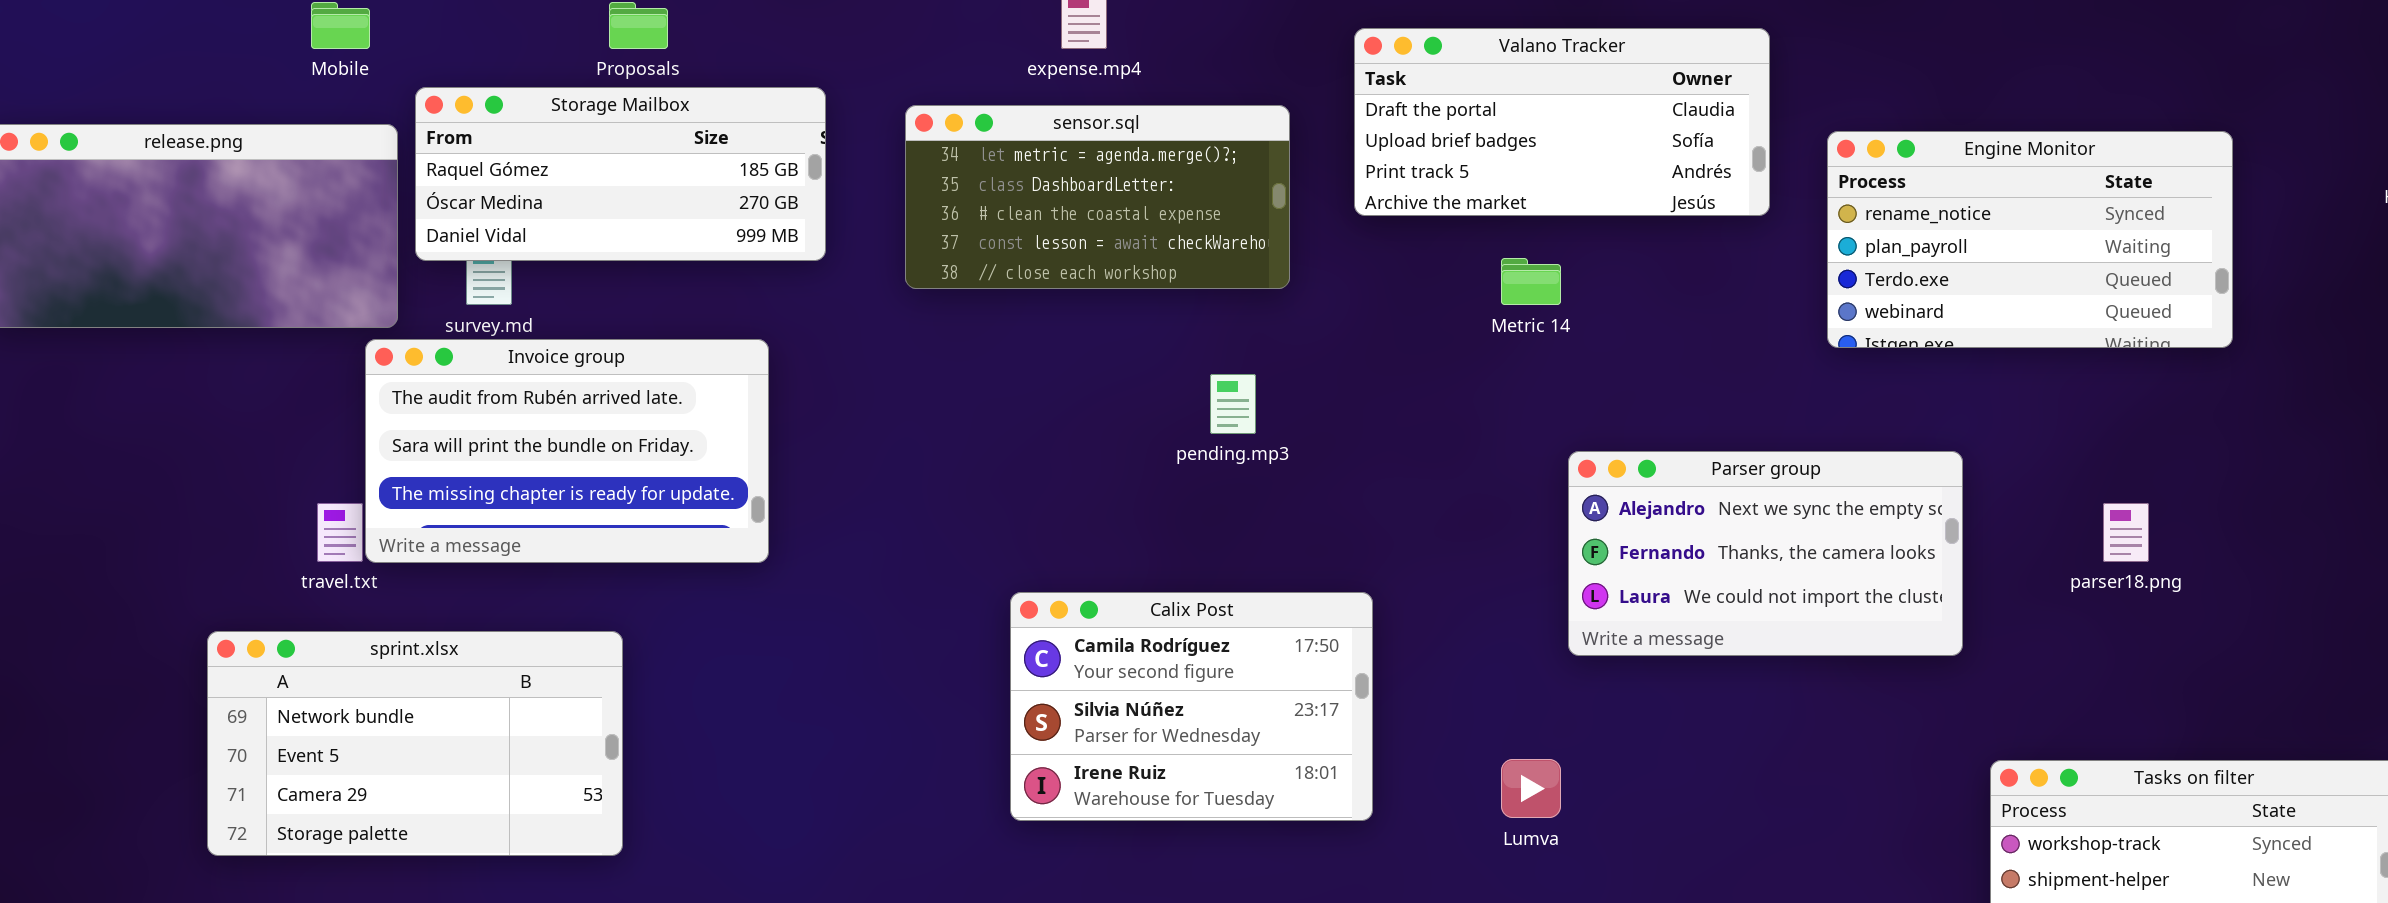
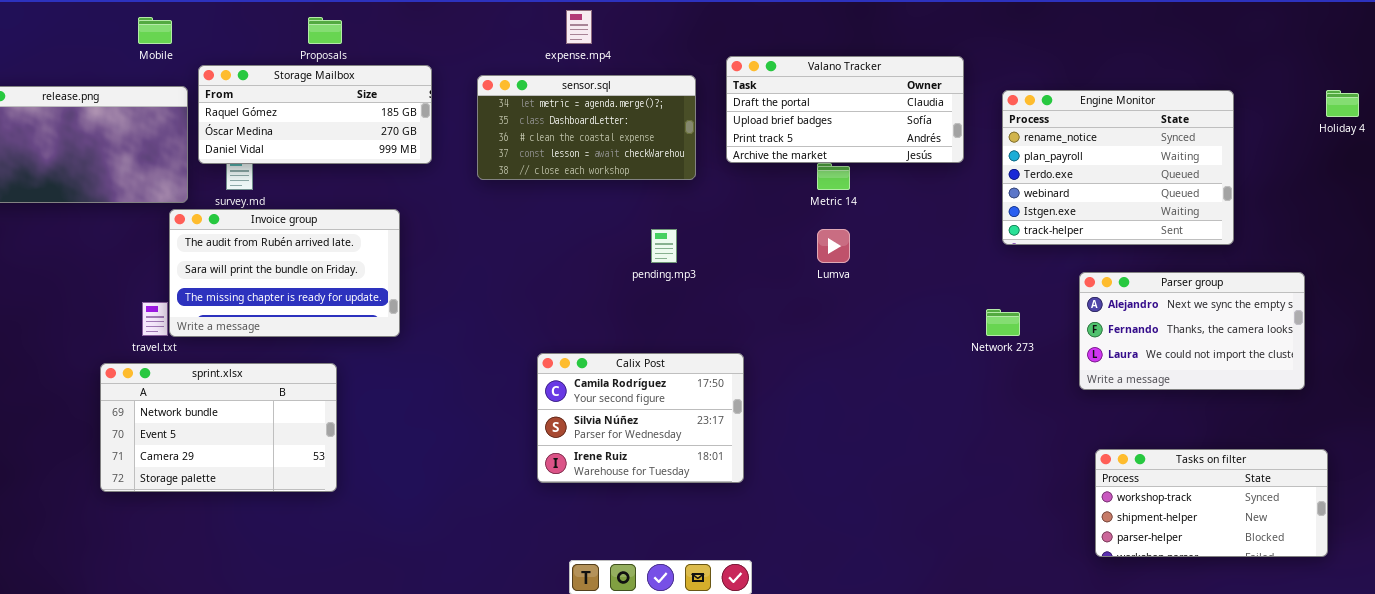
Valano Tracker: [1354,28,1770,216] -> [726,56,964,163], moved
Engine Monitor: [1827,131,2233,348] -> [1002,90,1234,245], resized
Parser group: [1568,451,1963,656] -> [1079,272,1305,390], moved
sprint.xlsx: [207,631,623,856] -> [100,363,337,492], moved
Lumva: [1501,759,1561,818] -> [817,229,850,263], moved

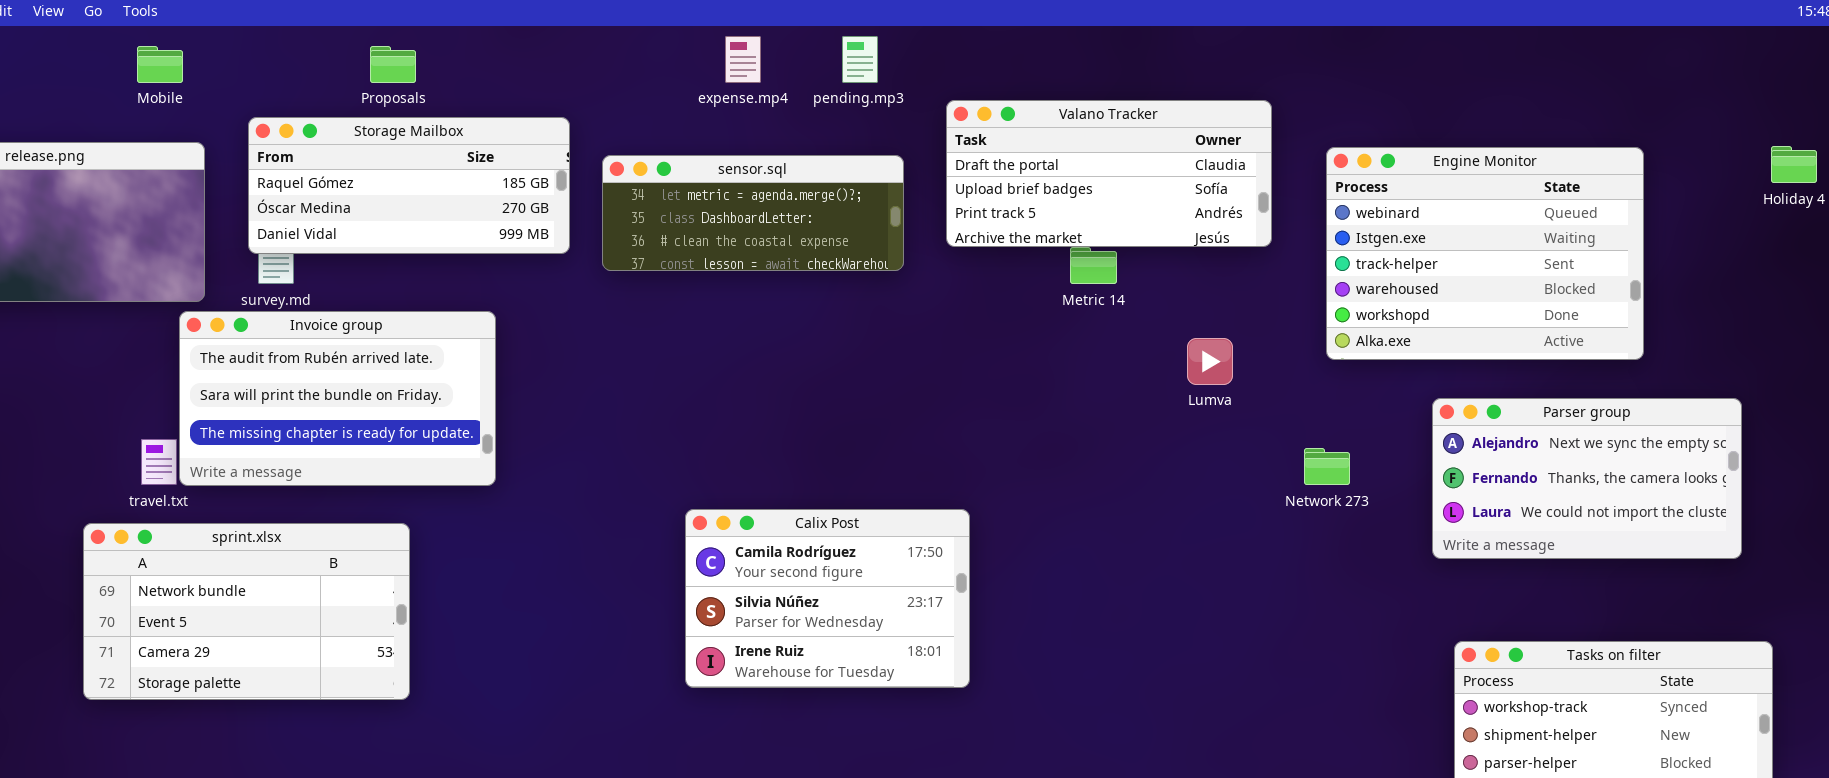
Storage Mailbox: [198,65,432,164] -> [248,117,570,254], moved
sensor.sql: [477,75,696,180] -> [602,155,904,271], resized
Engine Monitor: [1002,90,1234,245] -> [1326,147,1644,360], scrolled down 3 rows
pending.mp3: [651,229,677,263] -> [842,36,878,83], moved
Lumva: [817,229,850,263] -> [1187,338,1233,385], moved

